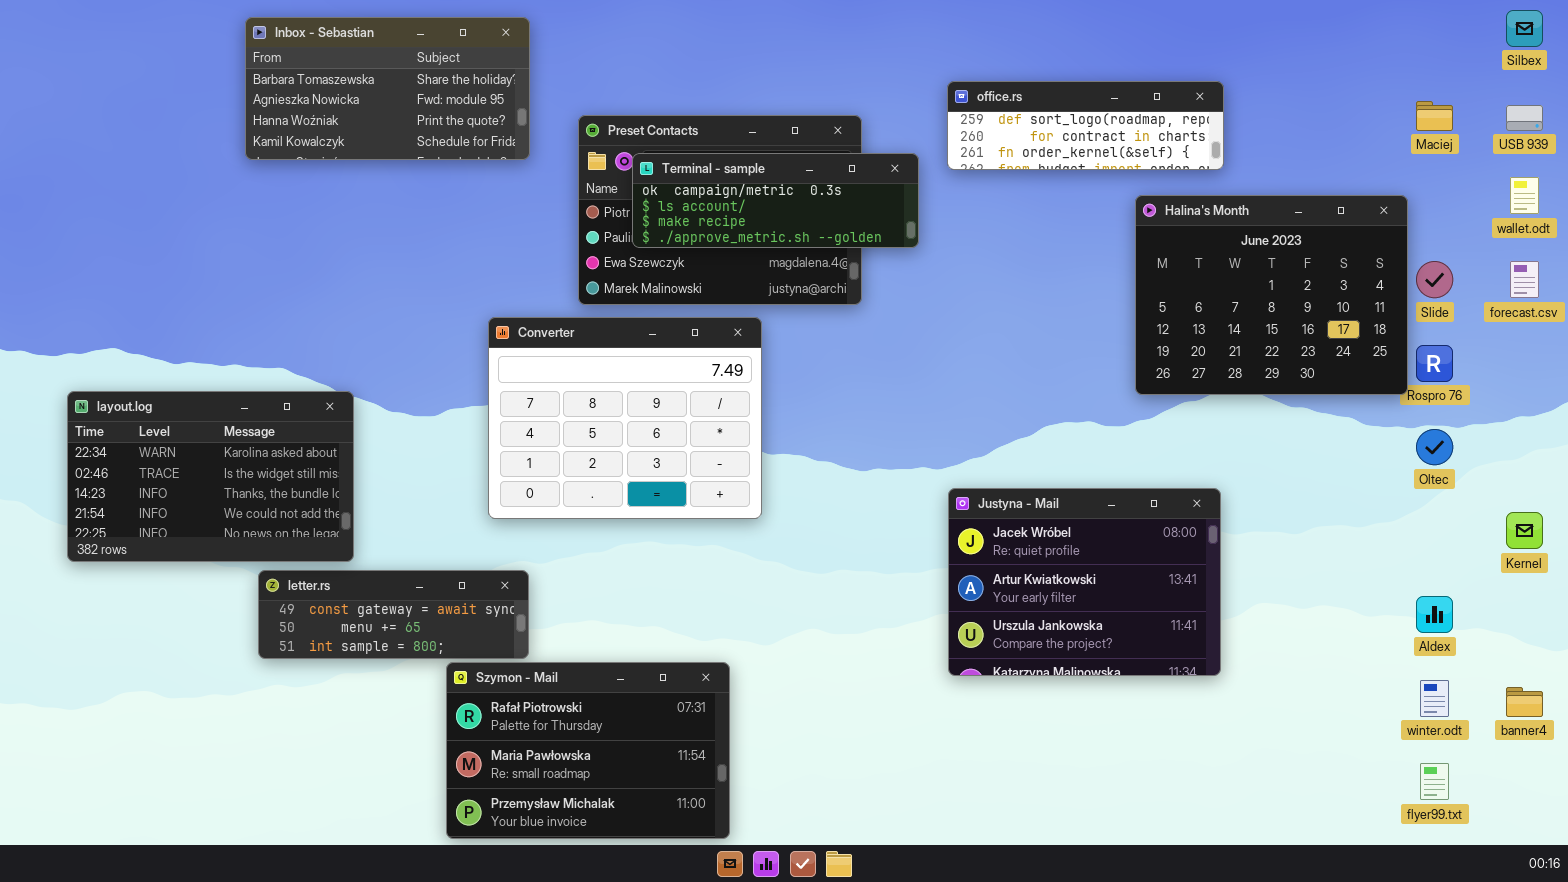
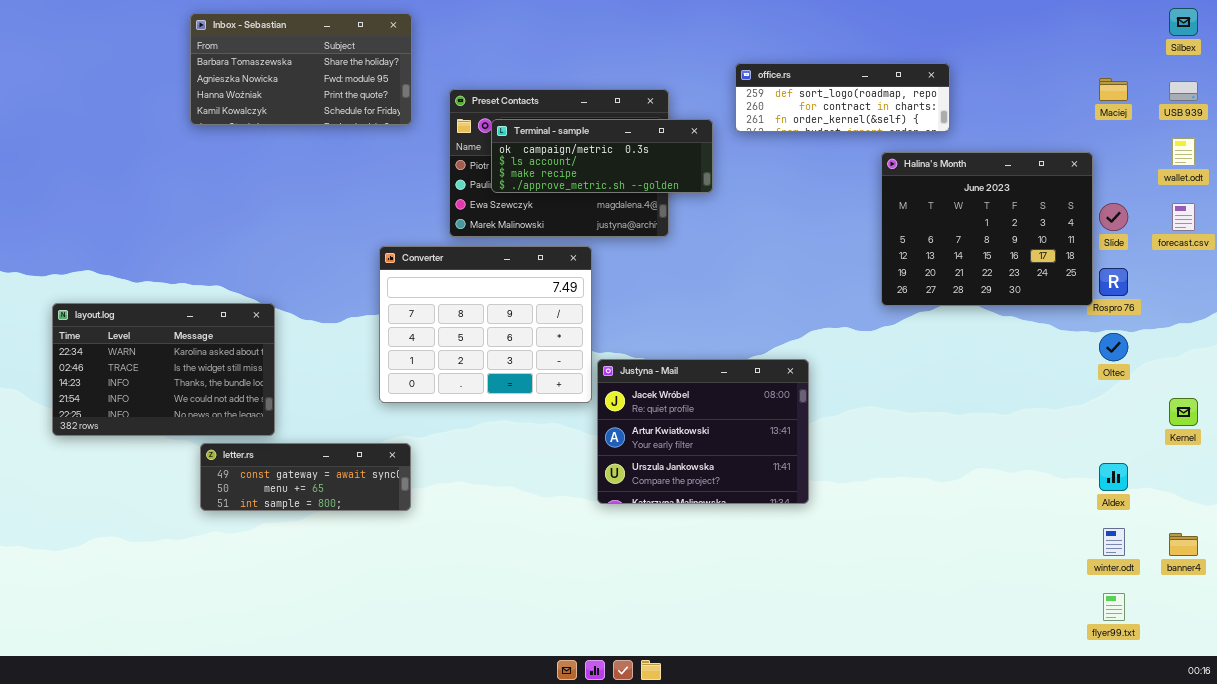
Justyna - Mail: [948,488,1221,676] -> [597,359,809,504], moved
Szymon - Mail: [446,662,730,839] -> none, closed

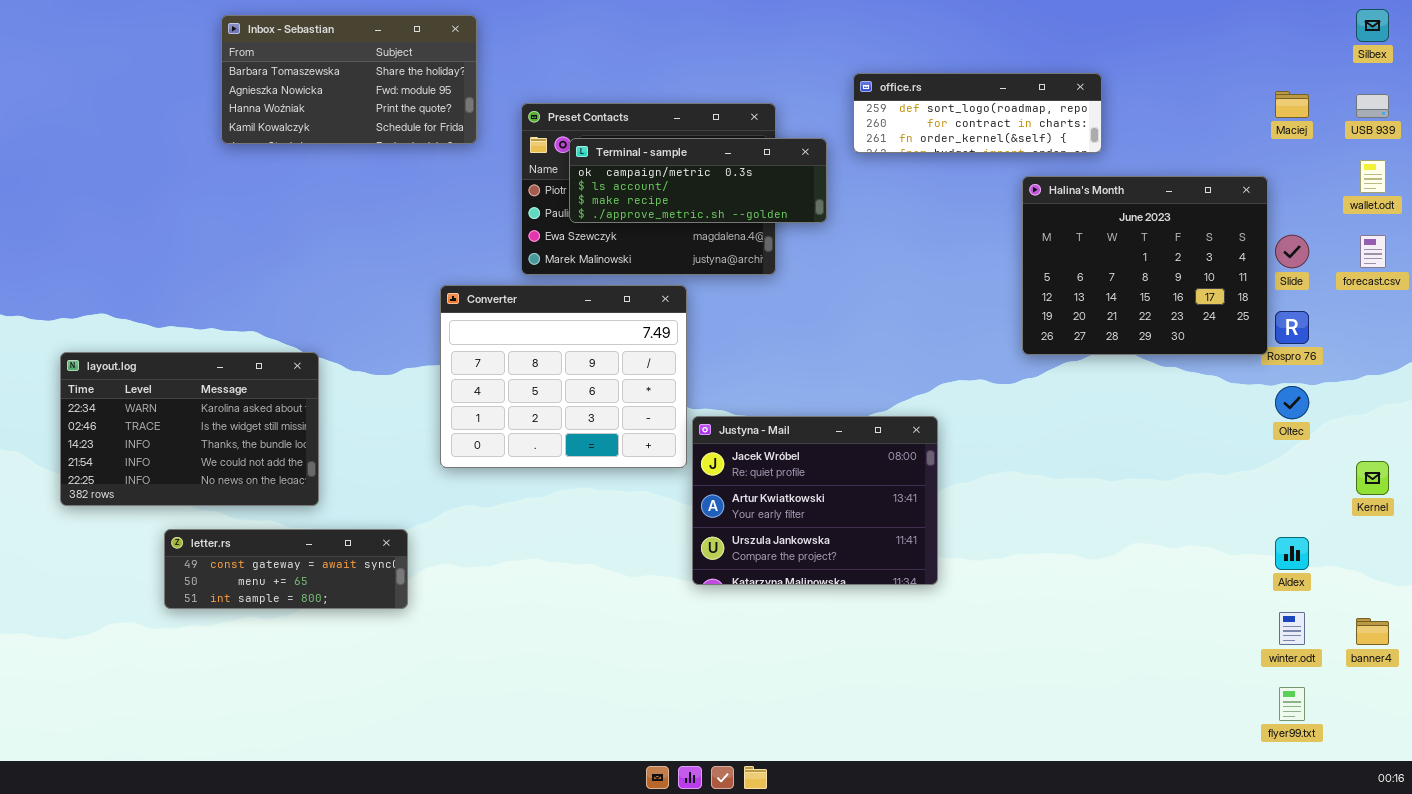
letter.rs: [200,443,411,511] -> [164,529,408,609], moved

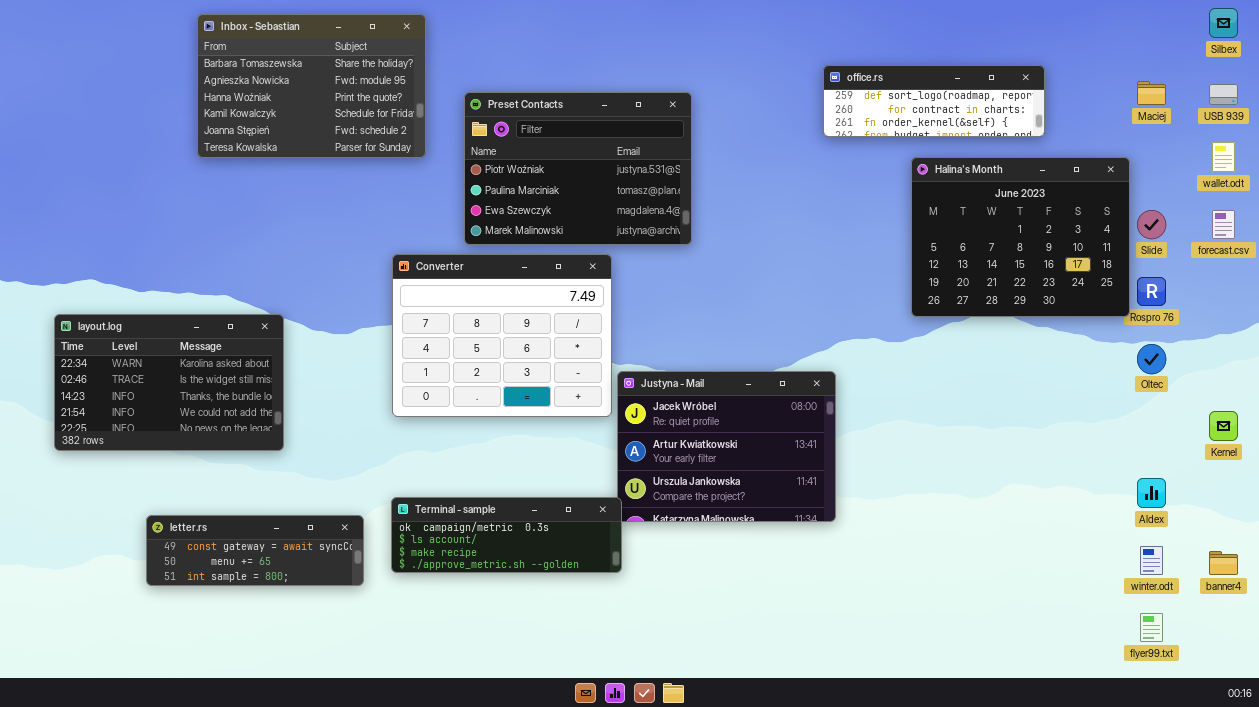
Inbox - Sebastian: [221,15,477,144] -> [197,14,426,158], resized
office.rs: [853,73,1102,153] -> [823,65,1045,137], moved
Terminal - sample: [569,138,827,223] -> [391,497,622,573], moved
letter.rs: [164,529,408,609] -> [146,515,364,586], moved

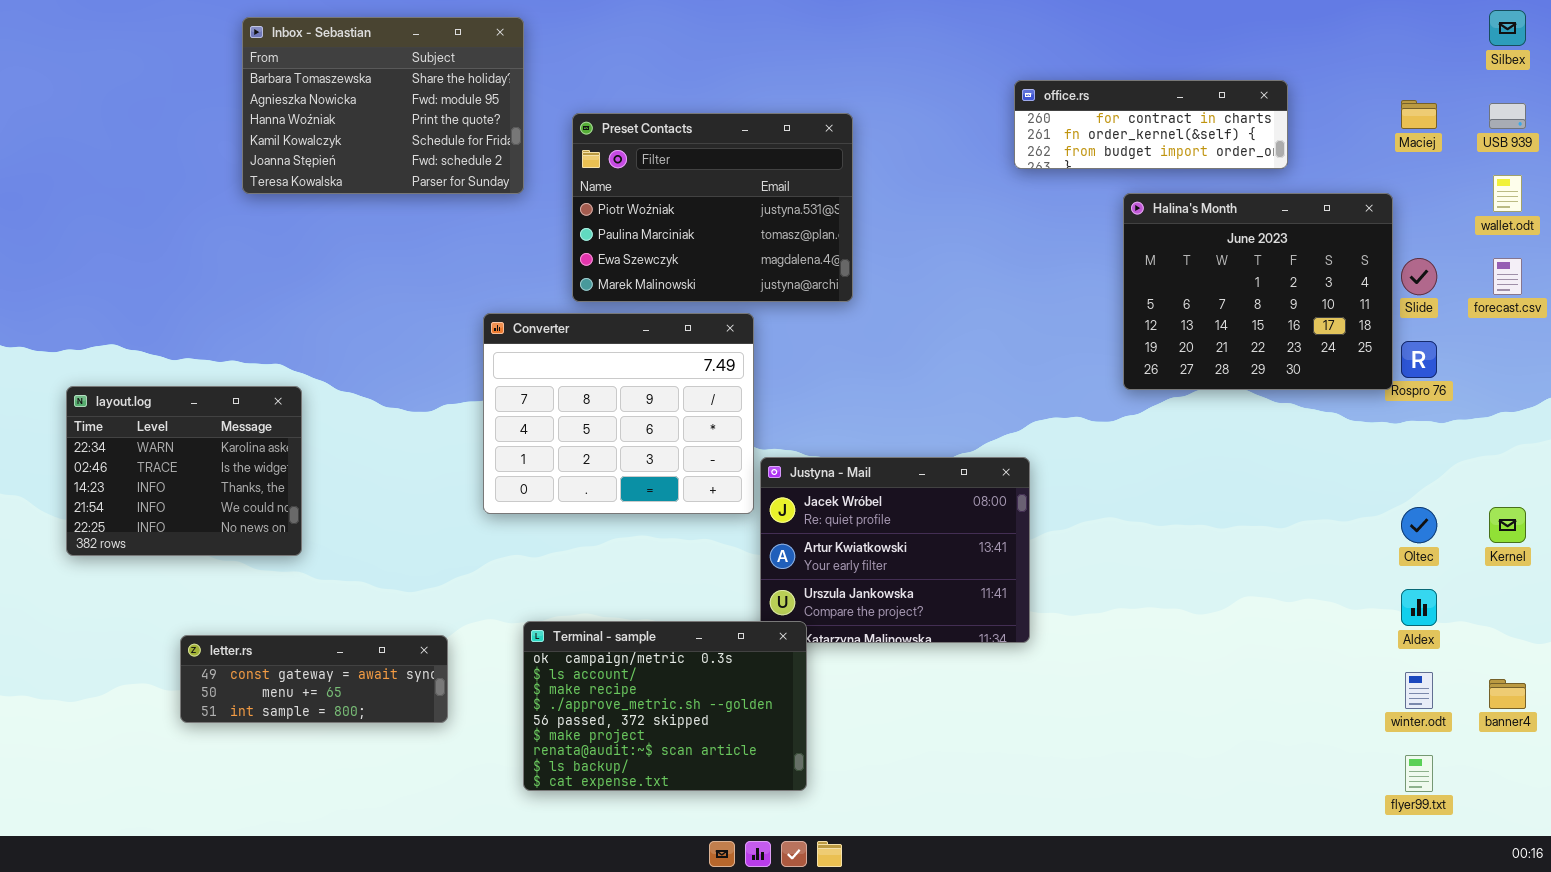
office.rs: [823,65,1045,137] -> [1014,80,1288,169], scrolled down 1 row
layout.log: [54,314,284,451] -> [66,386,302,556], resized
Oltec: [1137,344,1166,374] -> [1401,507,1437,543], moved
Terminal - sample: [391,497,622,573] -> [523,621,807,791], moved, resized

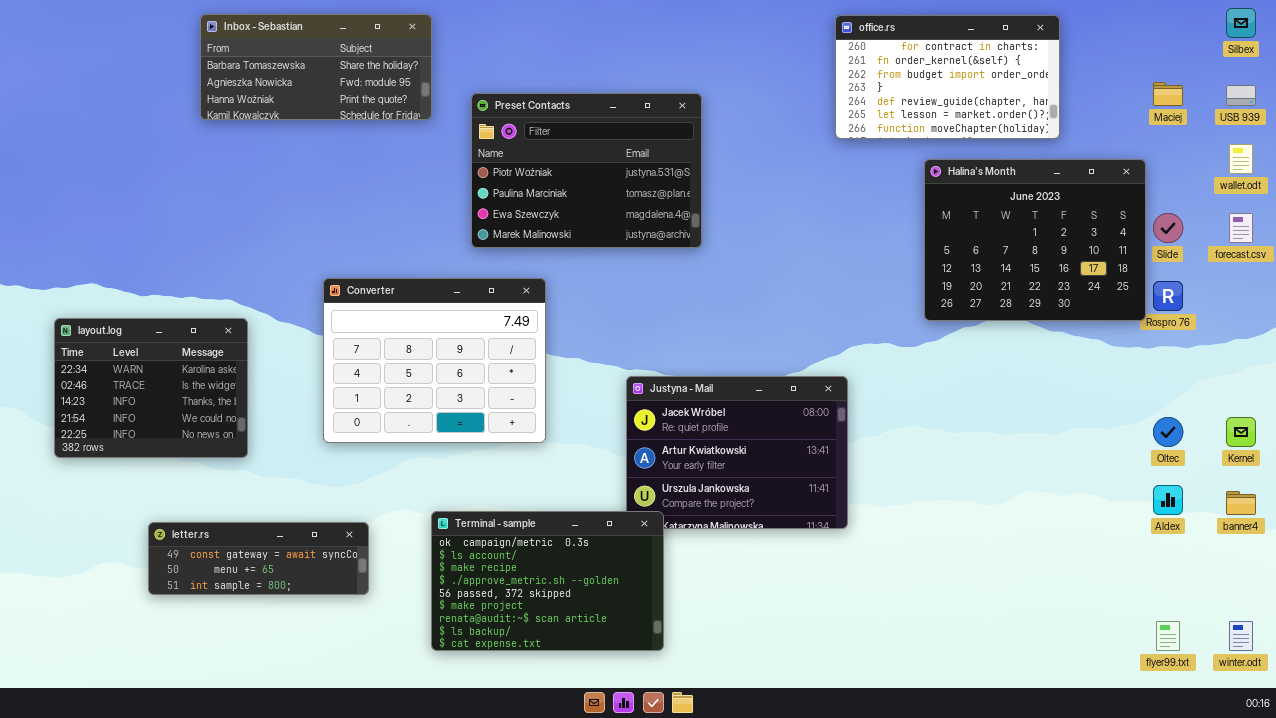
Inbox - Sebastian: [242,17,524,194] -> [200,14,432,120], resized
office.rs: [1014,80,1288,169] -> [835,15,1060,139], resized
Converter: [483,313,754,514] -> [323,278,546,443], moved
winter.odt: [1405,672,1433,709] -> [1229,621,1253,651], moved
banner4: [1489,679,1526,709] -> [1226,491,1256,515], moved

